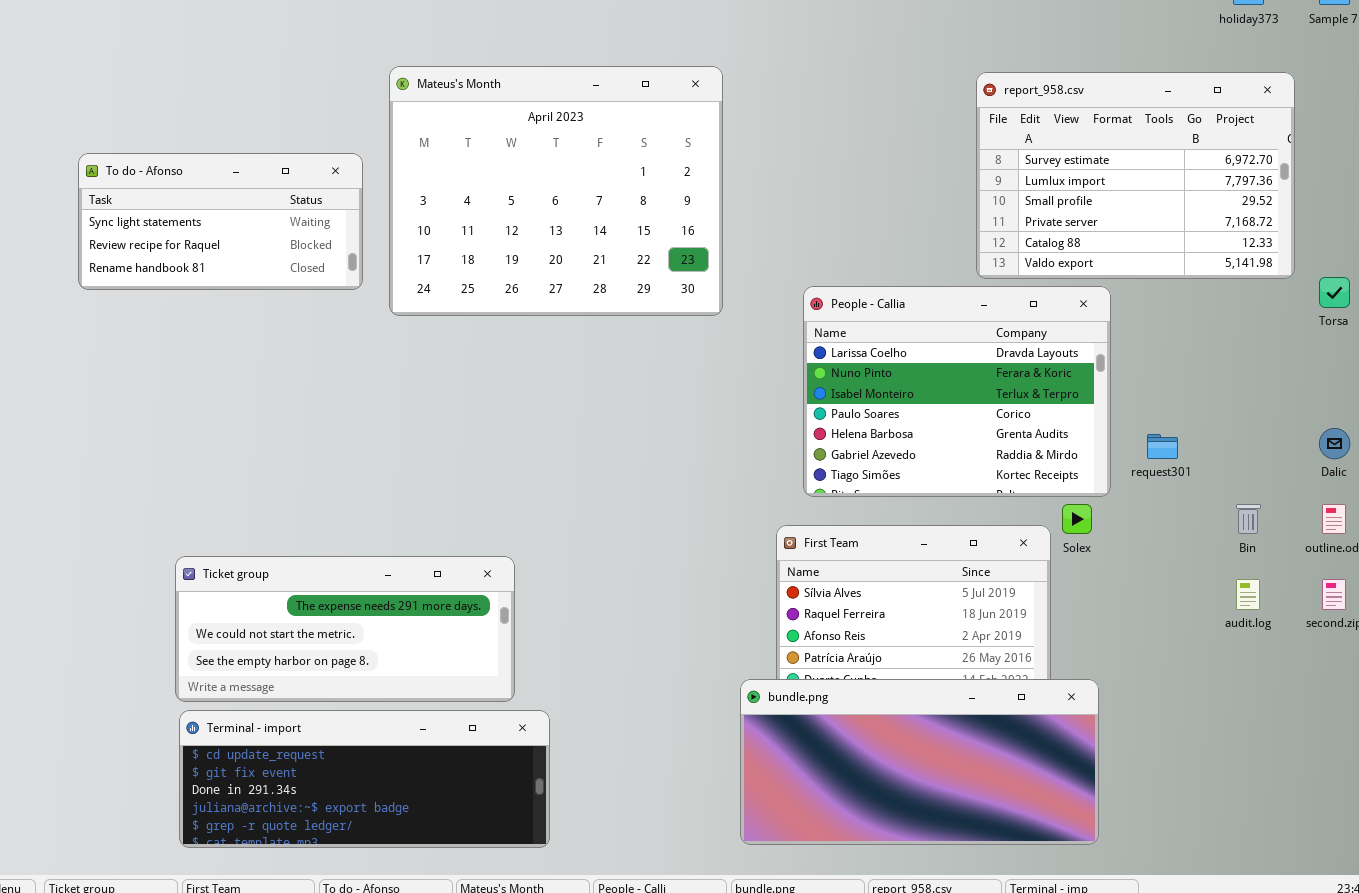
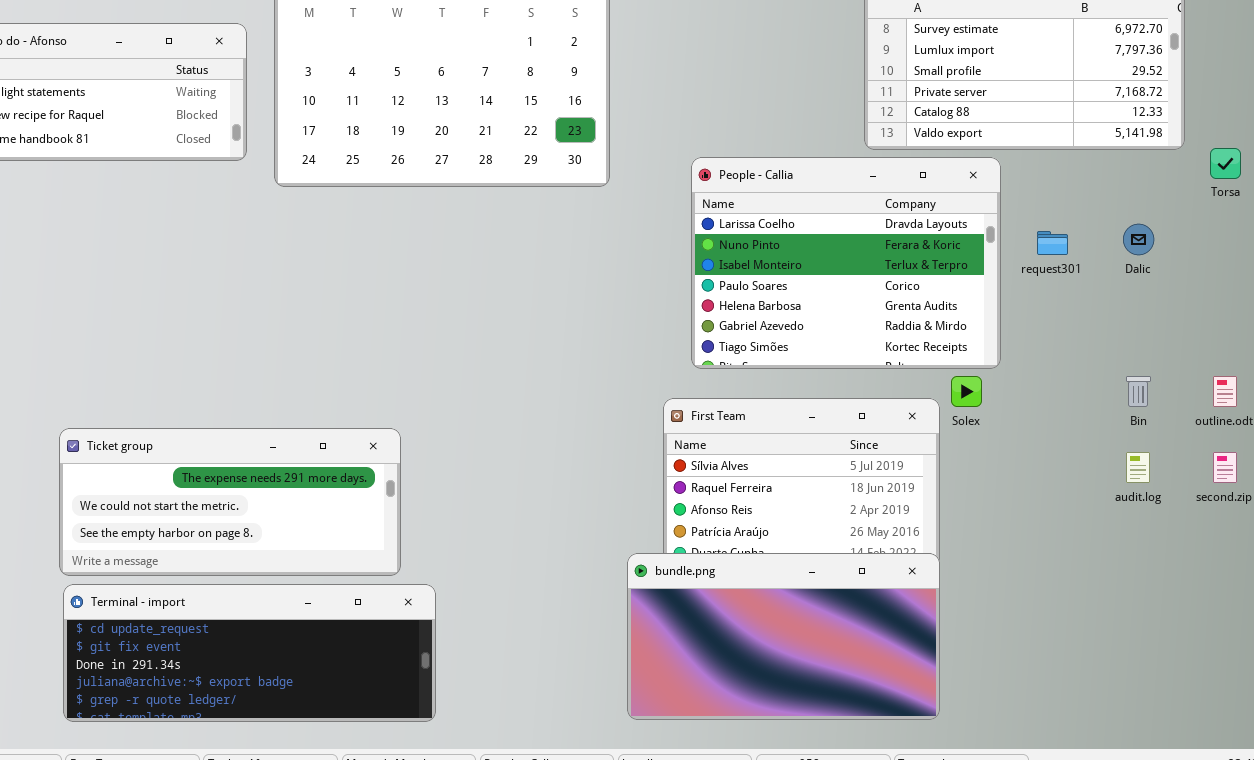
Dalic: [1319,428,1350,459] -> [1123,224,1154,255], moved
request301: [1147,434,1178,459] -> [1037,231,1068,255], moved
bundle.png: [740,679,1099,845] -> [627,553,940,720], resized

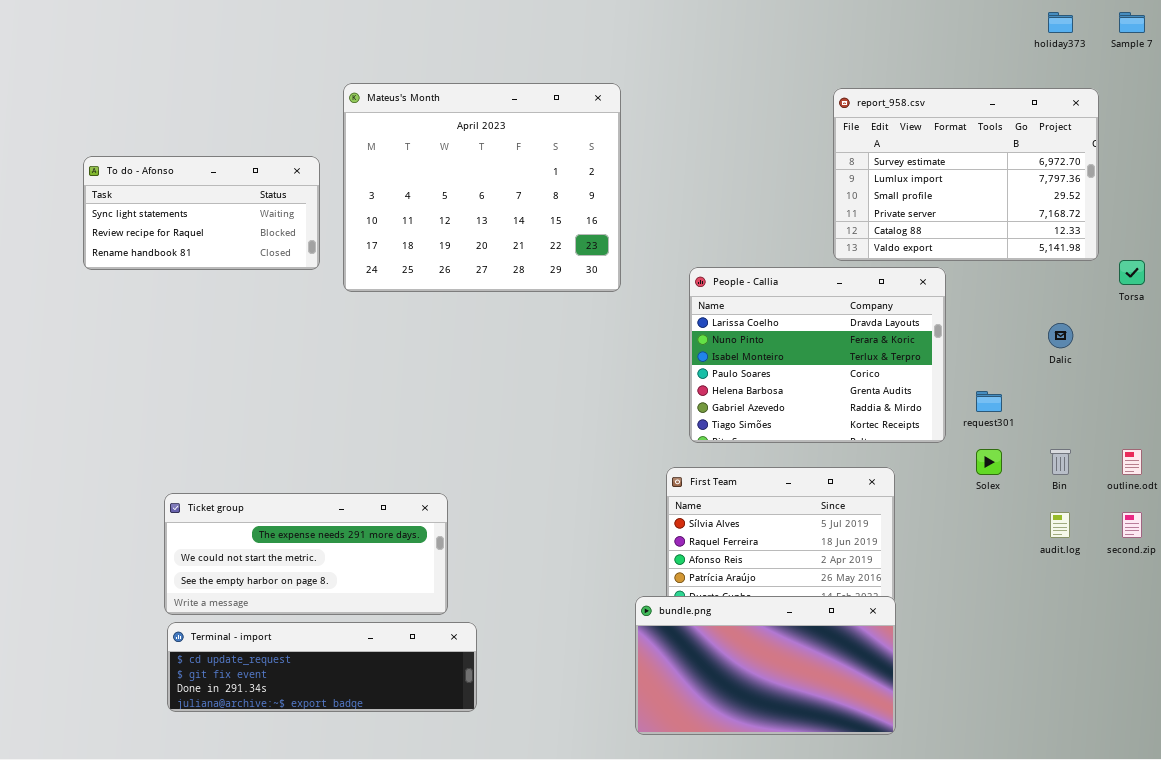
request301: [1037,231,1068,255] -> [976,391,1002,412], moved
Solex: [951,376,982,407] -> [976,449,1002,475], moved
Terminal - import: [63,584,436,722] -> [167,622,477,712], resized

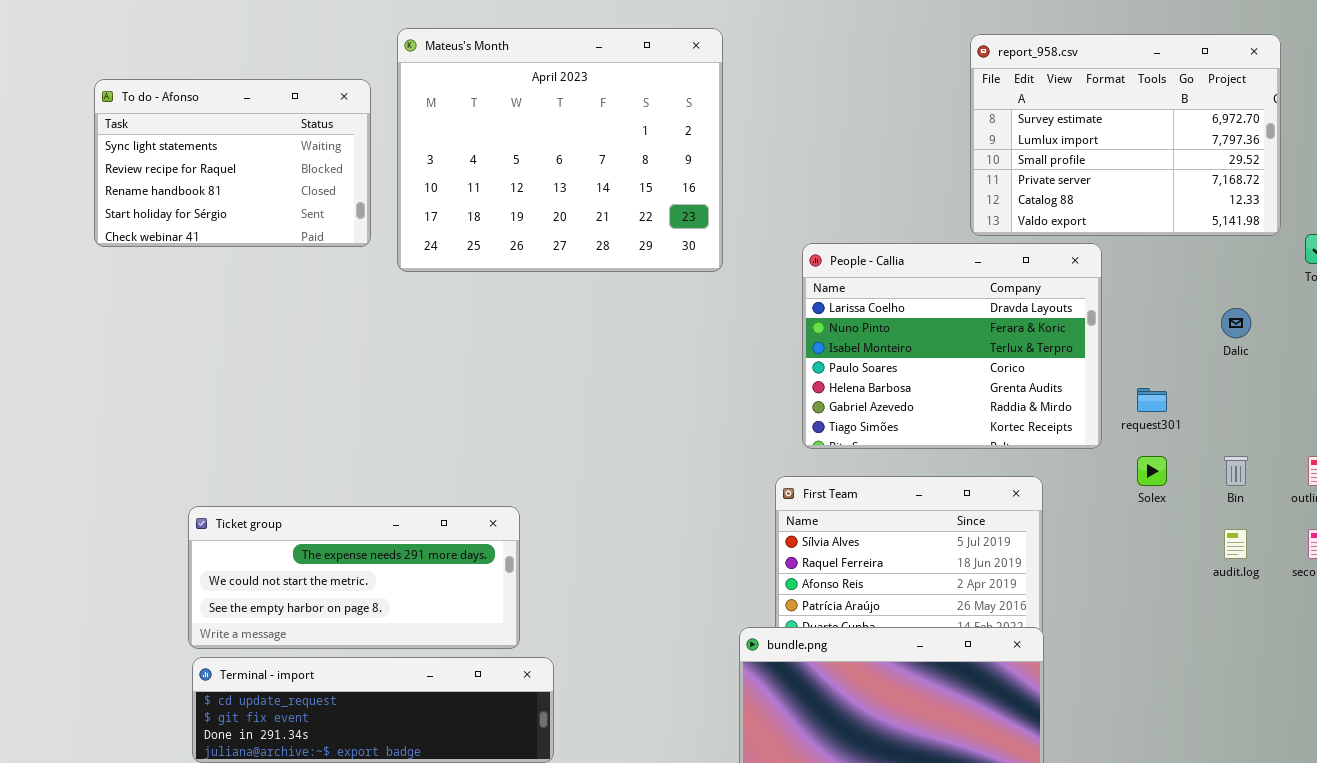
To do - Afonso: [83,156,320,270] -> [94,79,371,247], resized

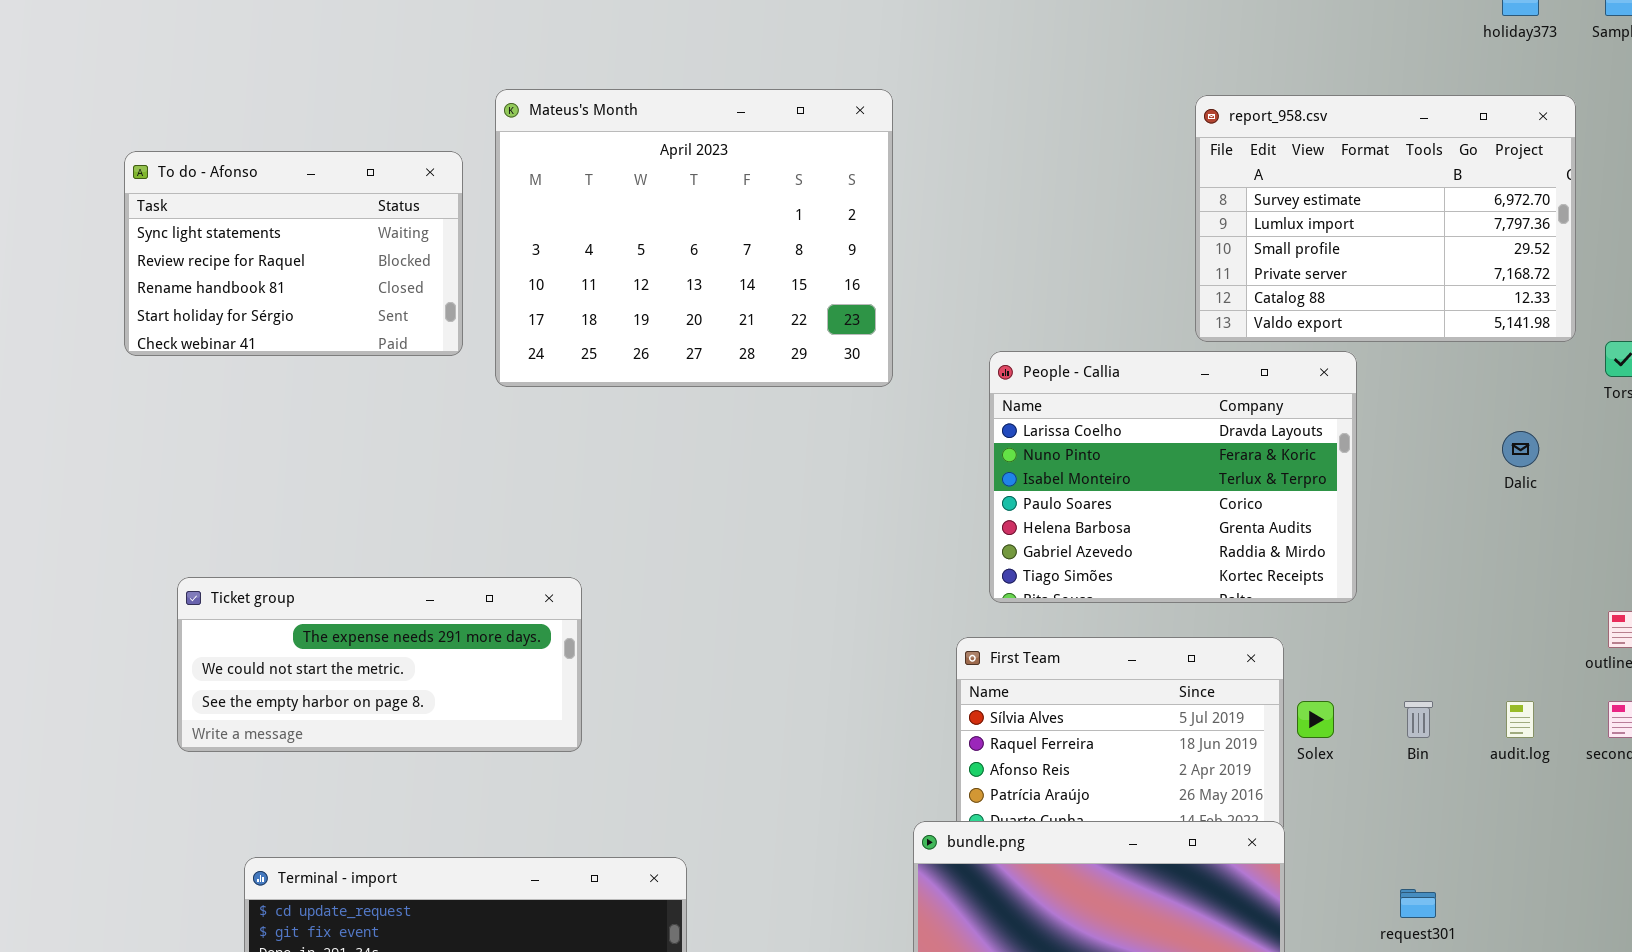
request301: [1137,388,1167,412] -> [1400,889,1436,918], moved
Solex: [1137,456,1167,486] -> [1297,701,1334,738], moved
Bin: [1224,456,1248,486] -> [1404,701,1433,738], moved
Ticket group: [188,506,520,649] -> [177,577,582,752], moved

